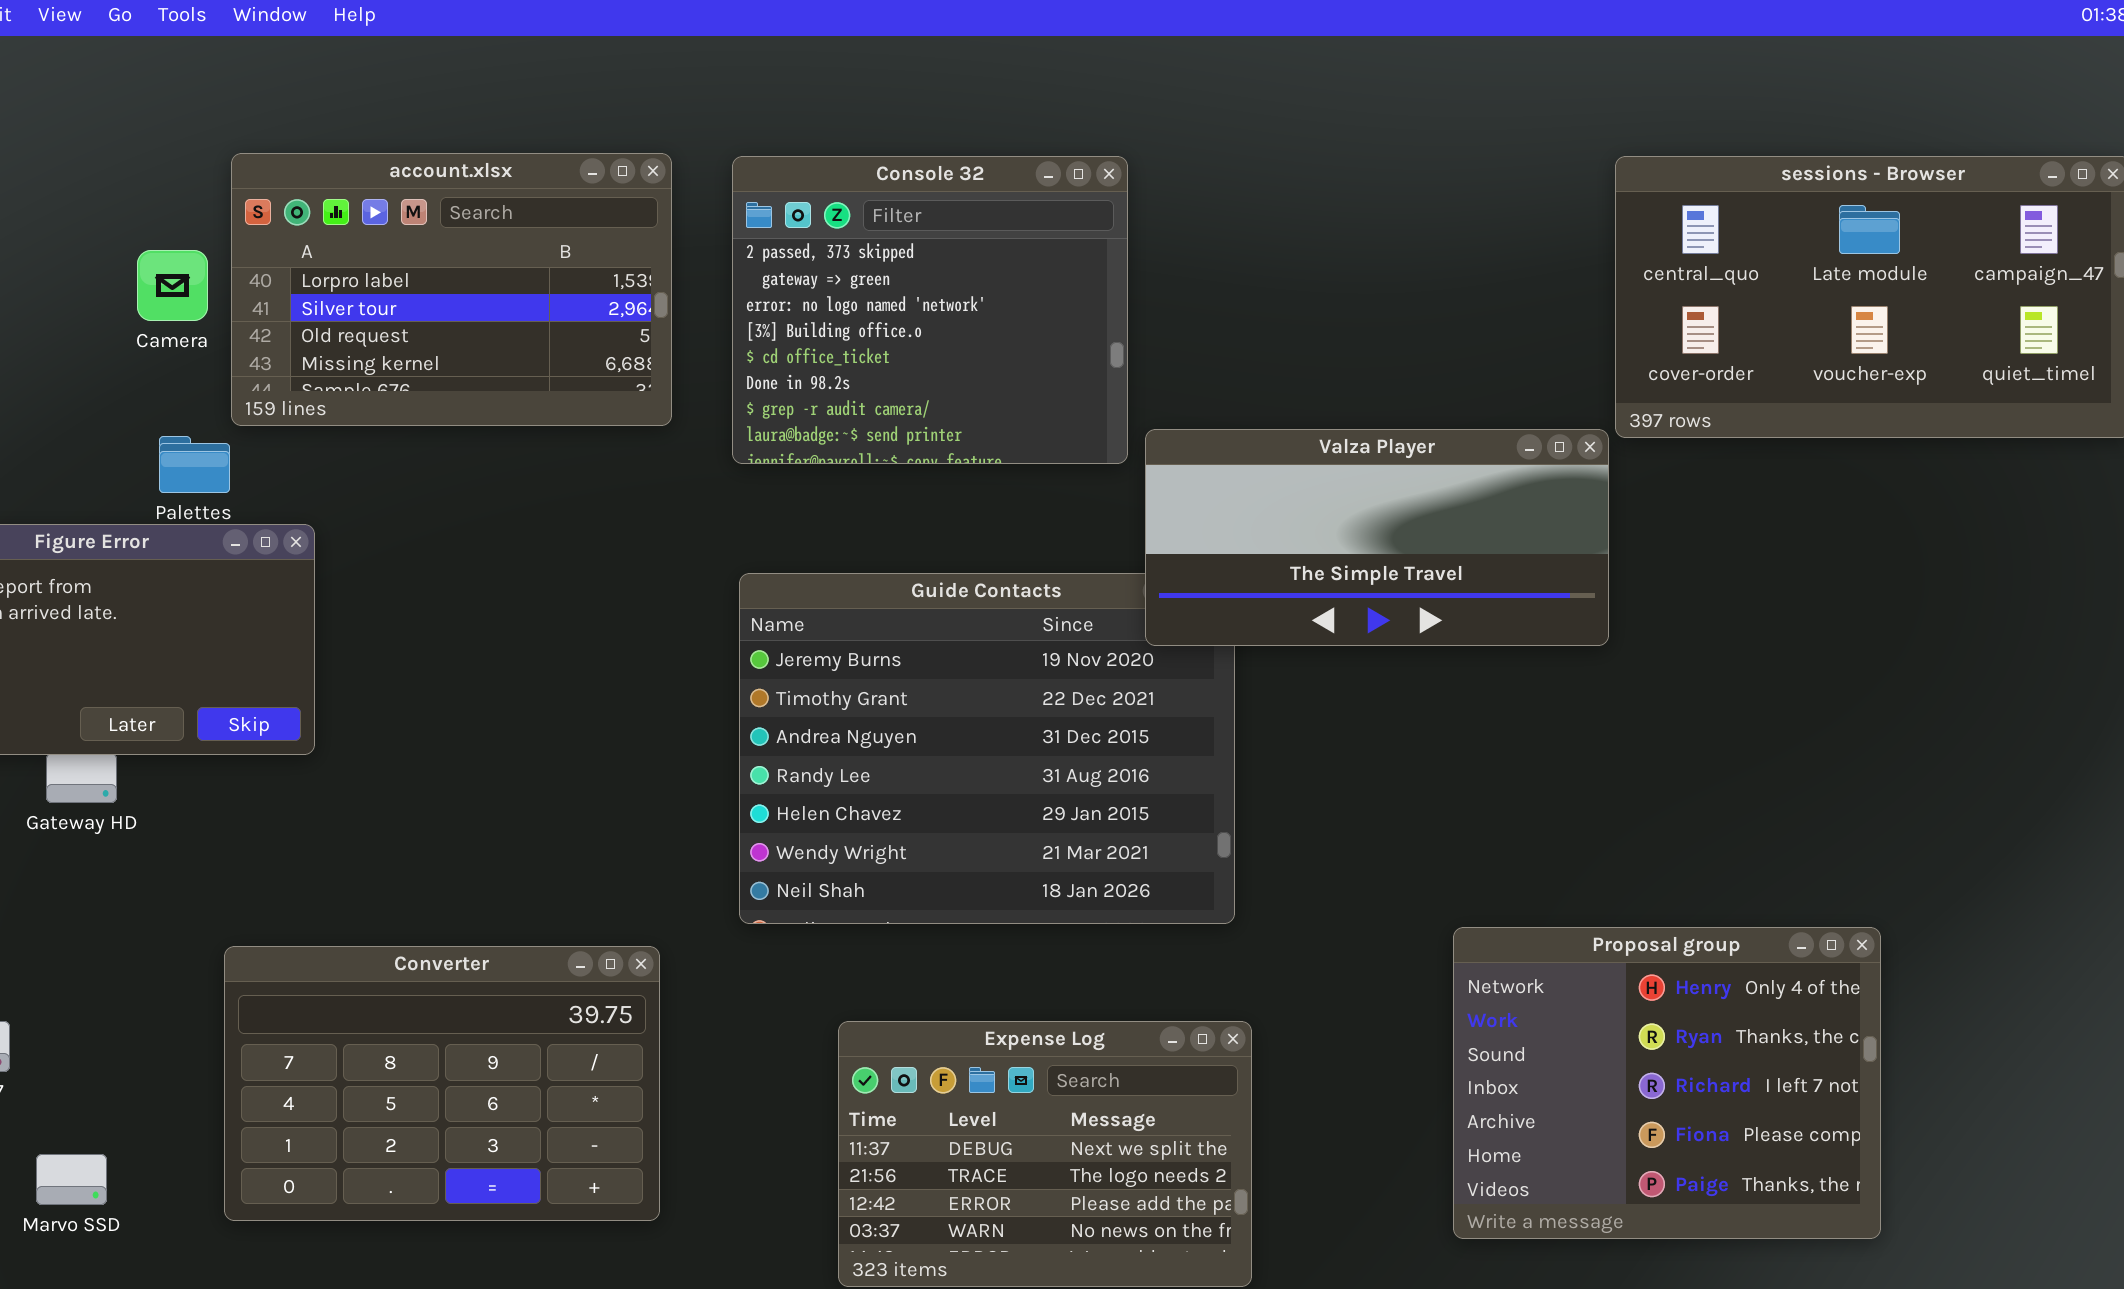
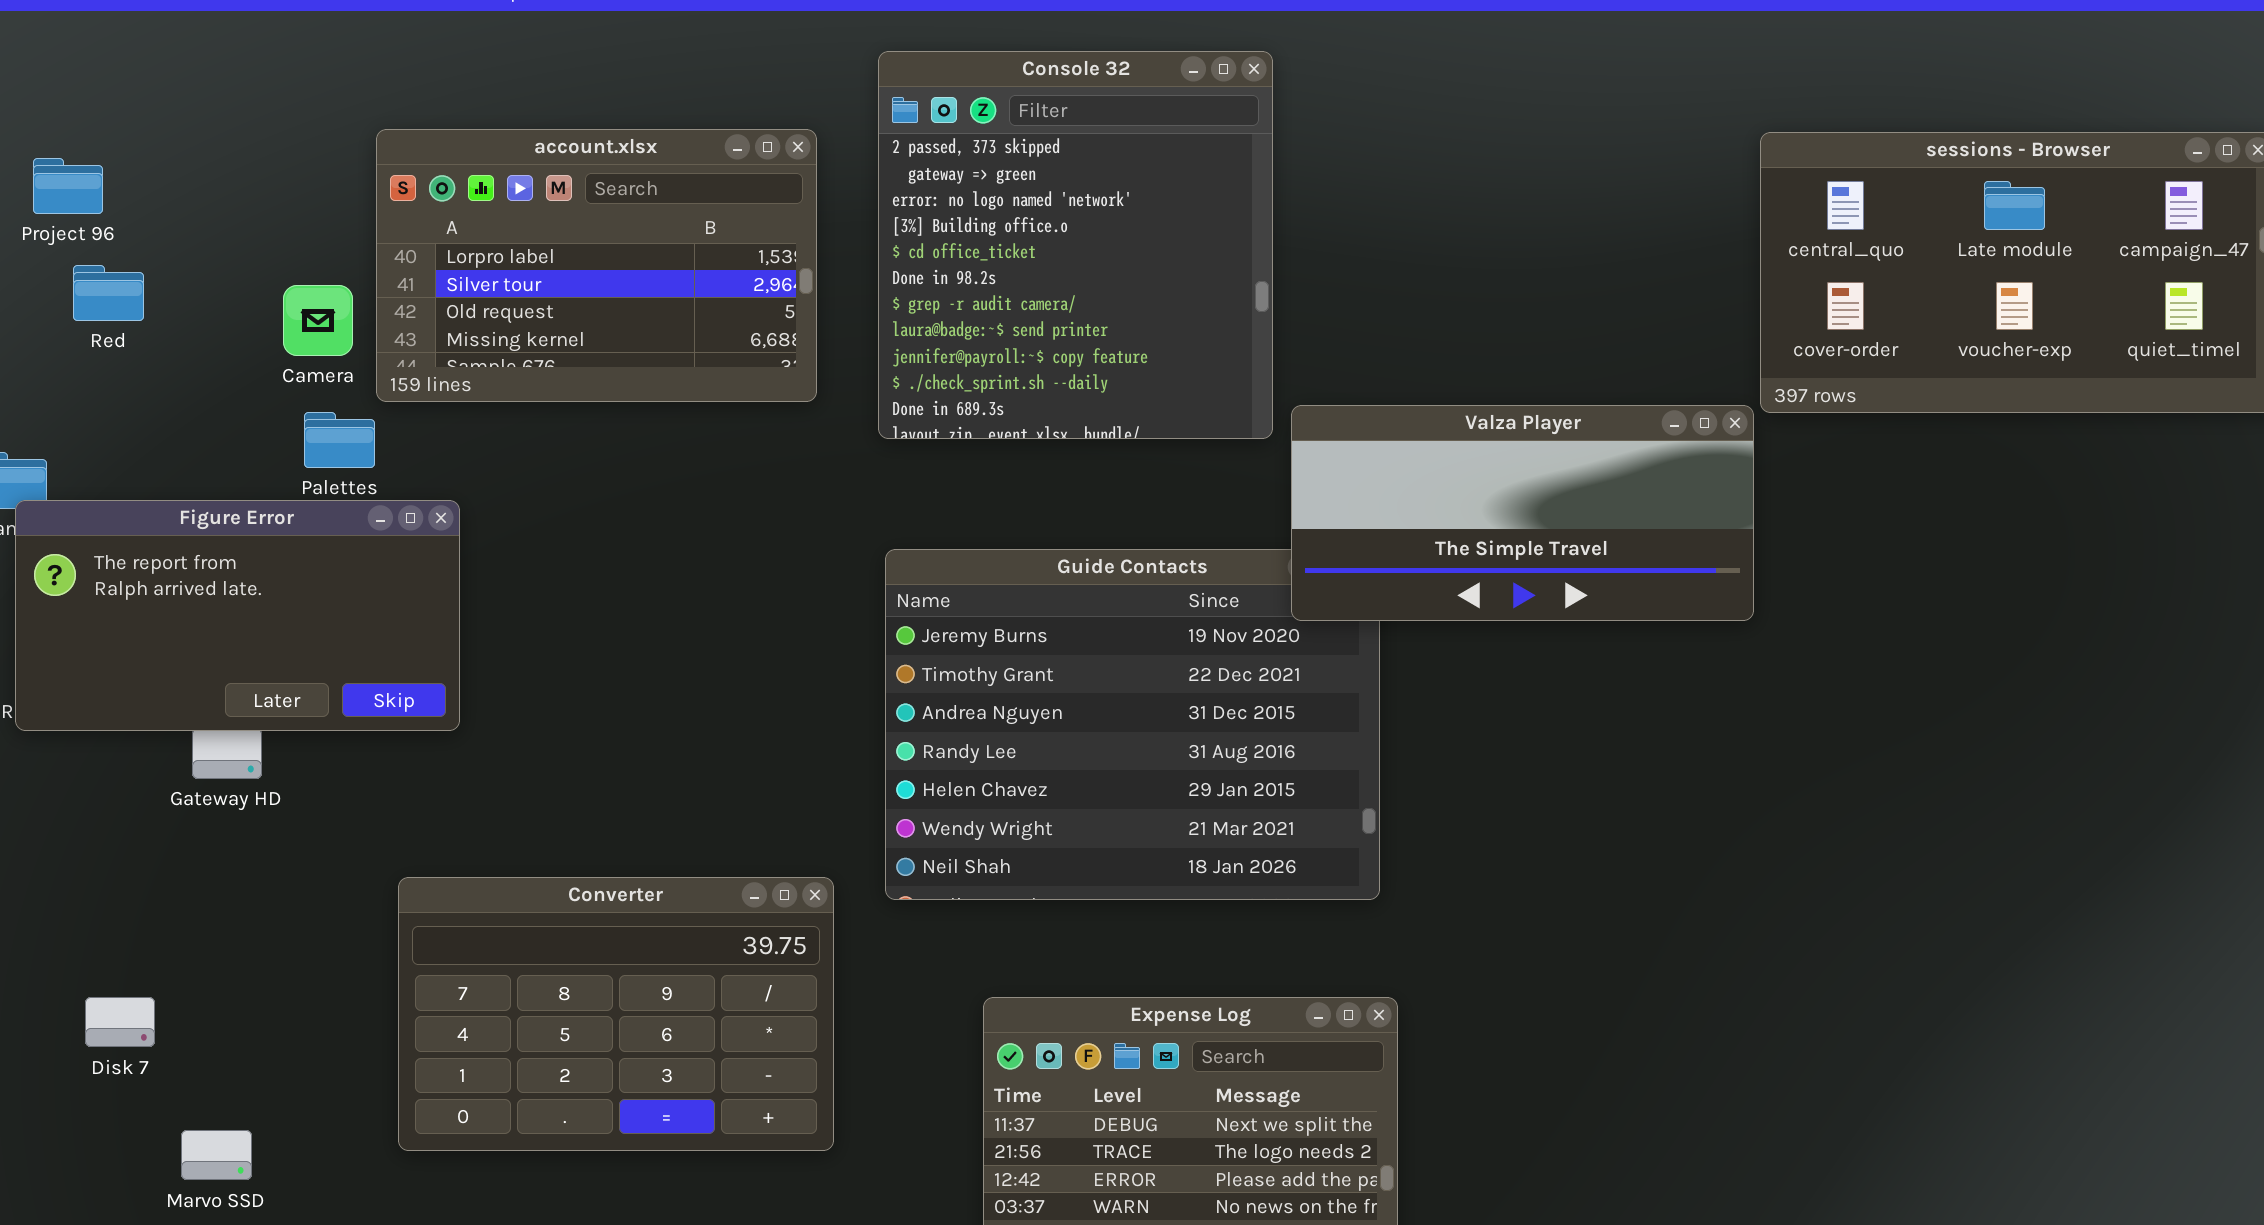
Console 32: [732,156,1128,464] -> [878,51,1273,439], resized
Camera: [137,250,208,321] -> [283,285,353,356], moved
Proposal group: [1453,927,1881,1239] -> none, closed
Converter: [224,946,660,1221] -> [398,877,834,1151], moved

